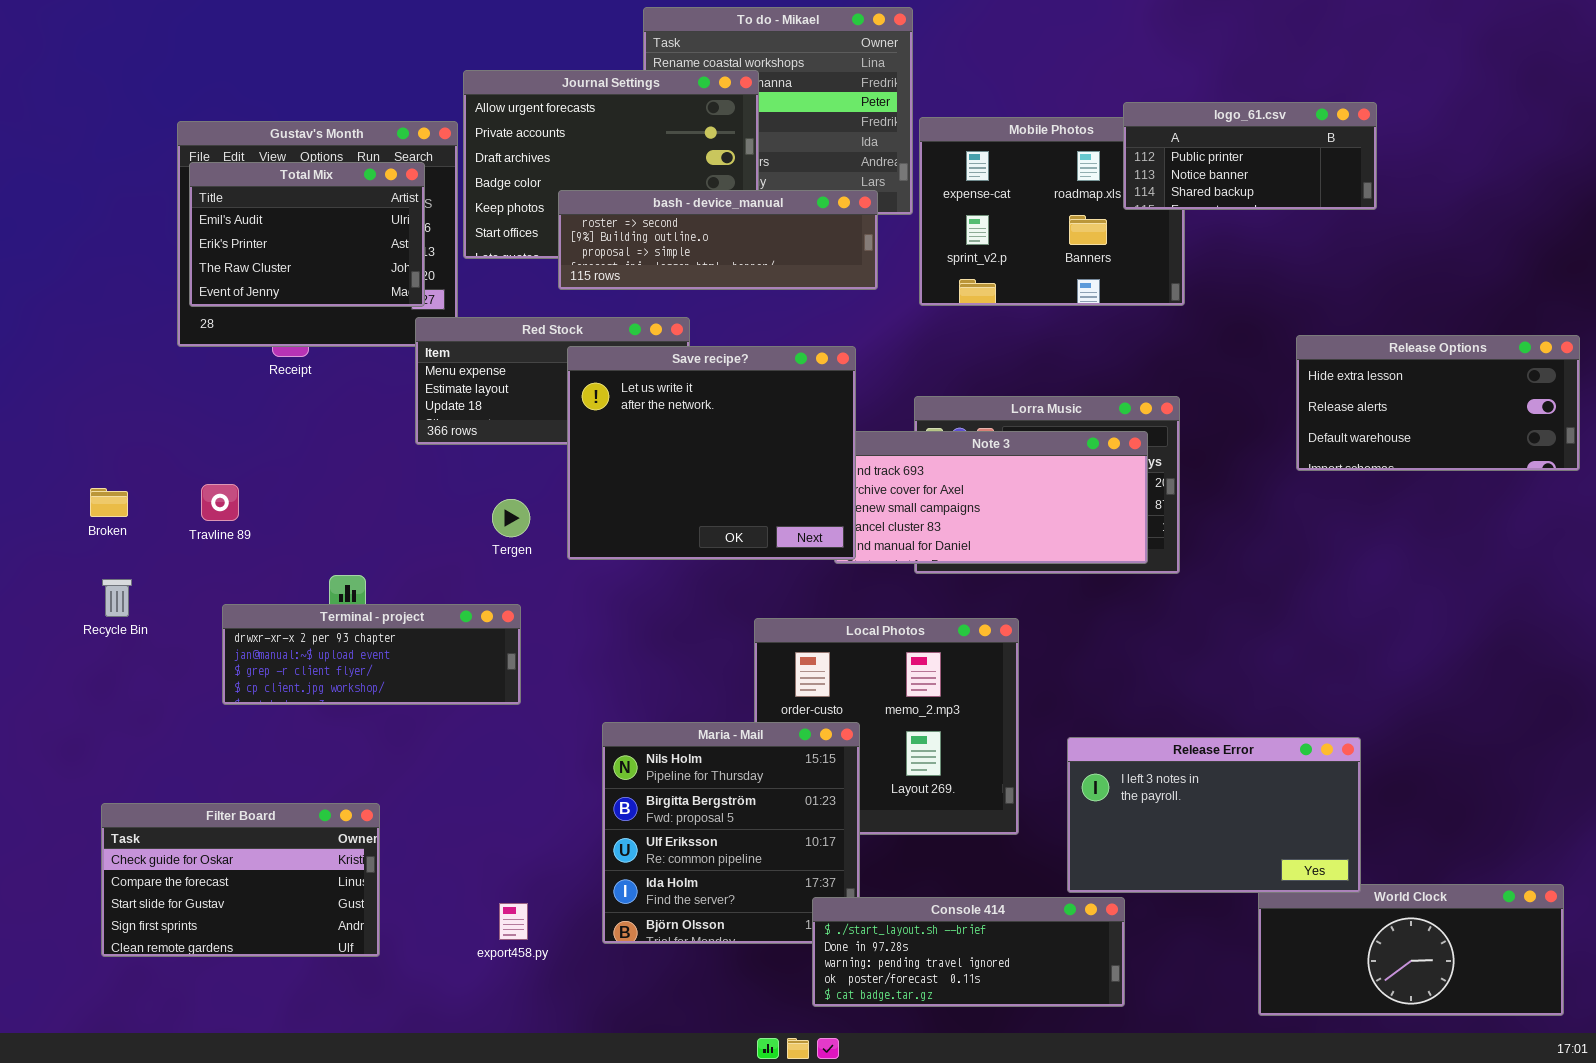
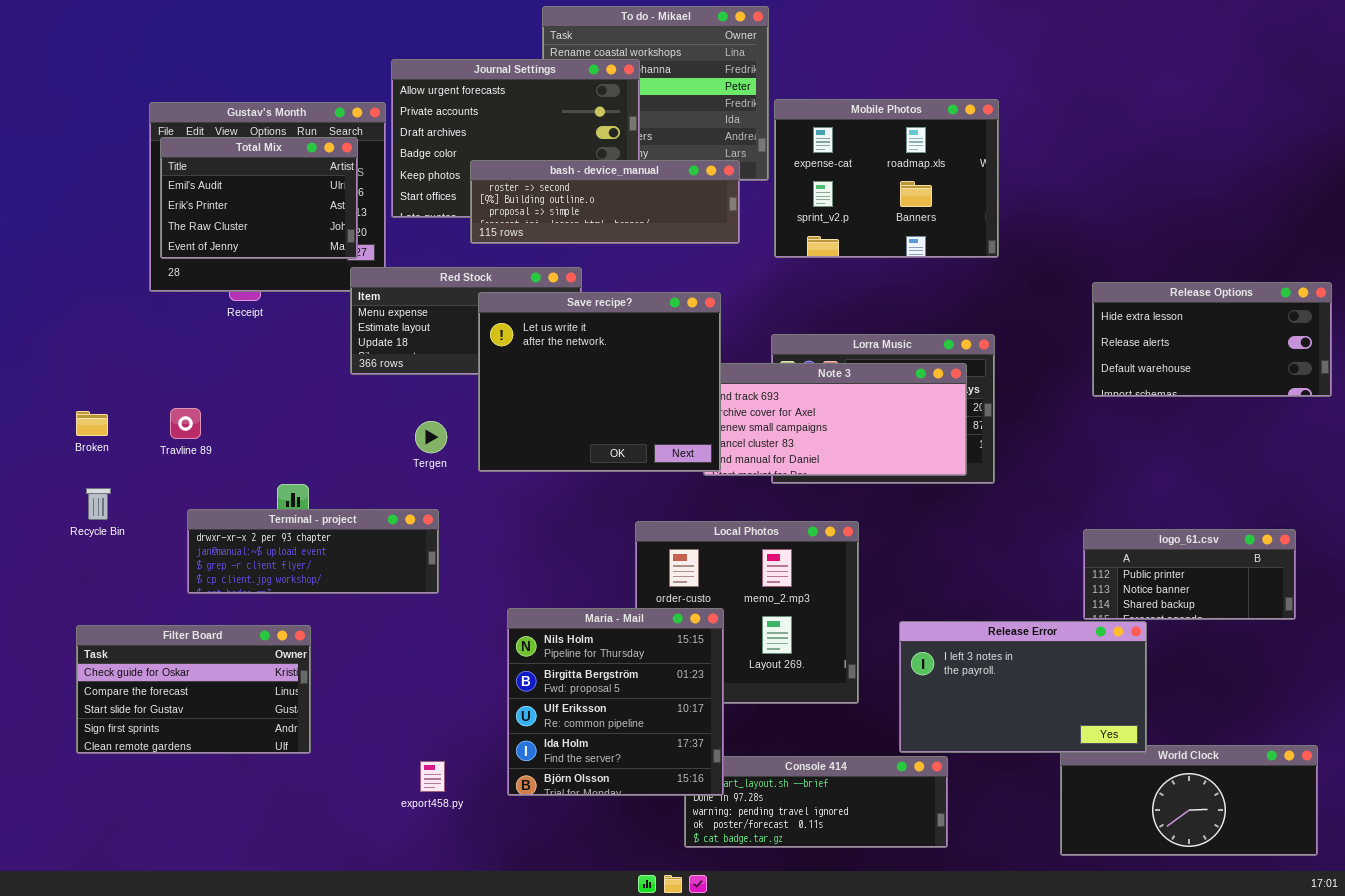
logo_61.csv: [1123,102,1377,210] -> [1083,529,1296,620], moved
Maria - Mail: [602,722,860,944] -> [507,608,724,796], raised
Filter Board: [101,803,380,957] -> [76,625,311,754], moved

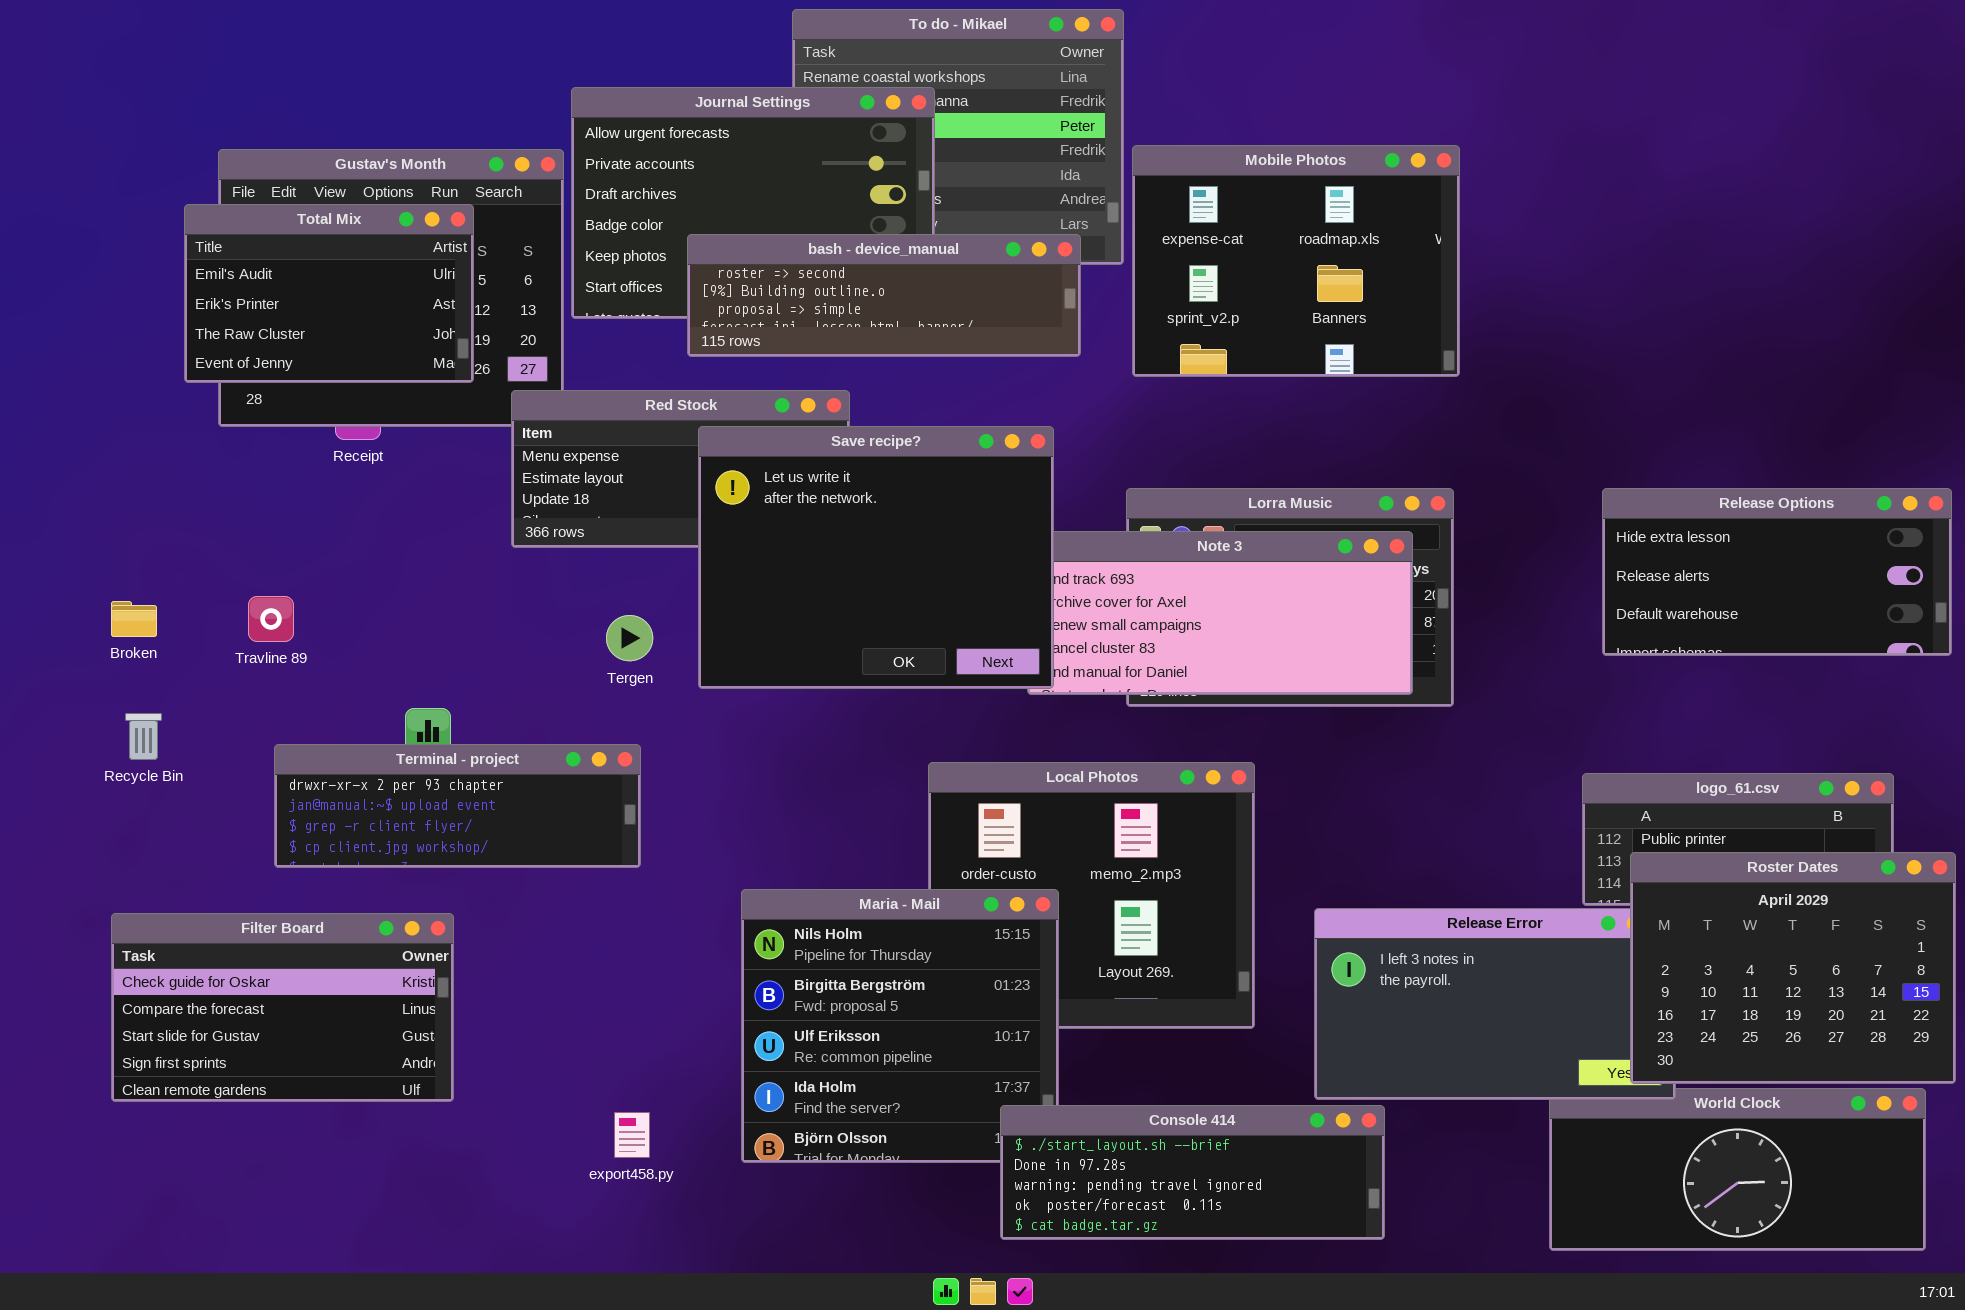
Total Mix: [160,137,358,259] -> [184,204,474,383], moved
Release Options: [1092,282,1332,397] -> [1602,488,1952,656], moved
Roster Dates: none -> [1630,852,1956,1084], opened
Console 414: [684,756,948,848] -> [1000,1105,1385,1240], raised

